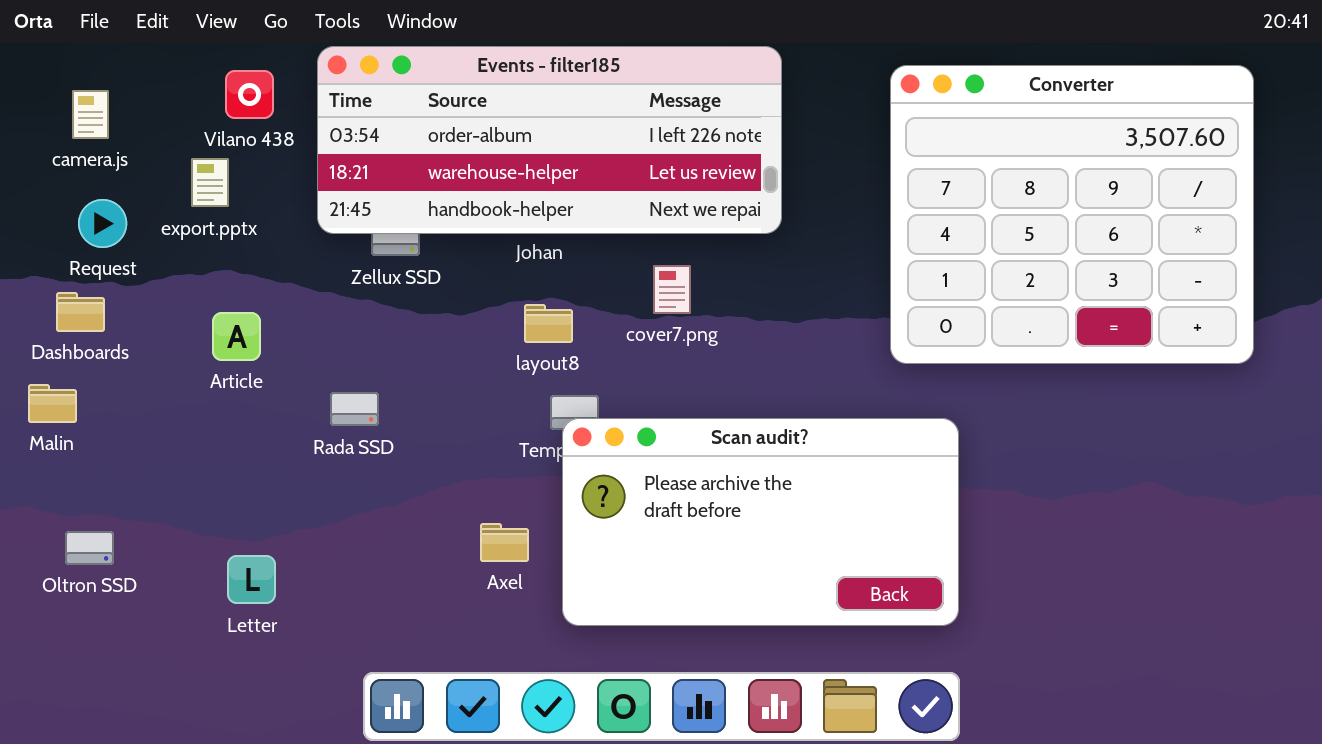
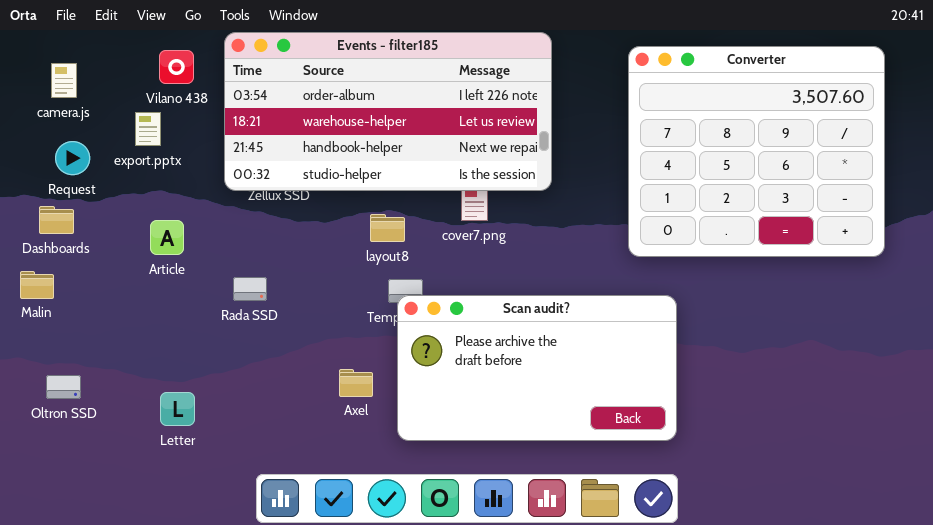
Events - filter185: [317,46,782,234] -> [224,32,552,191], resized

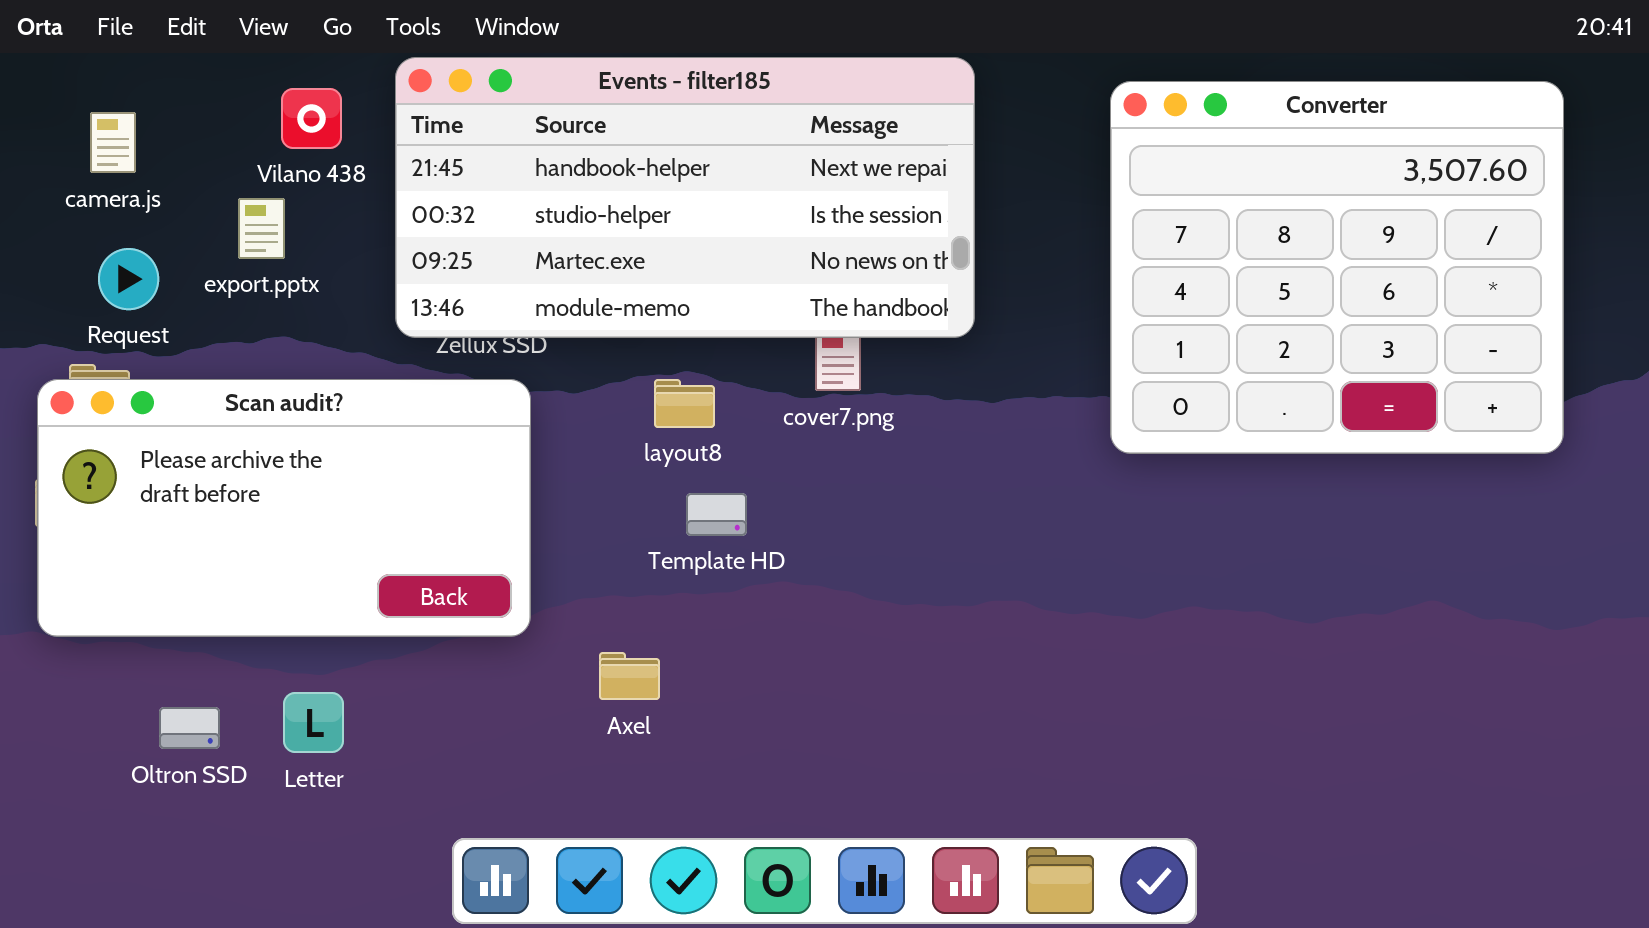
Events - filter185: [224,32,552,191] -> [395,57,975,338], scrolled down 2 rows
Scan audit?: [397,295,677,441] -> [37,379,531,637], moved
Oltron SSD: [46,375,81,399] -> [159,707,220,749], moved

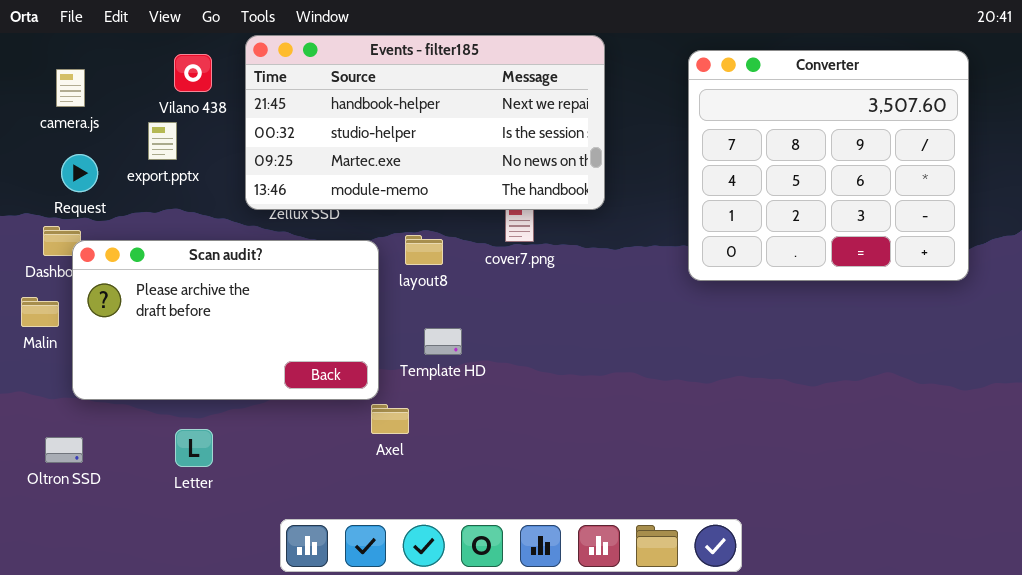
Scan audit?: [37,379,531,637] -> [72,240,379,400], moved
Template HD: [686,493,747,536] -> [424,328,462,355], moved
Oltron SSD: [159,707,220,749] -> [45,437,83,463], moved

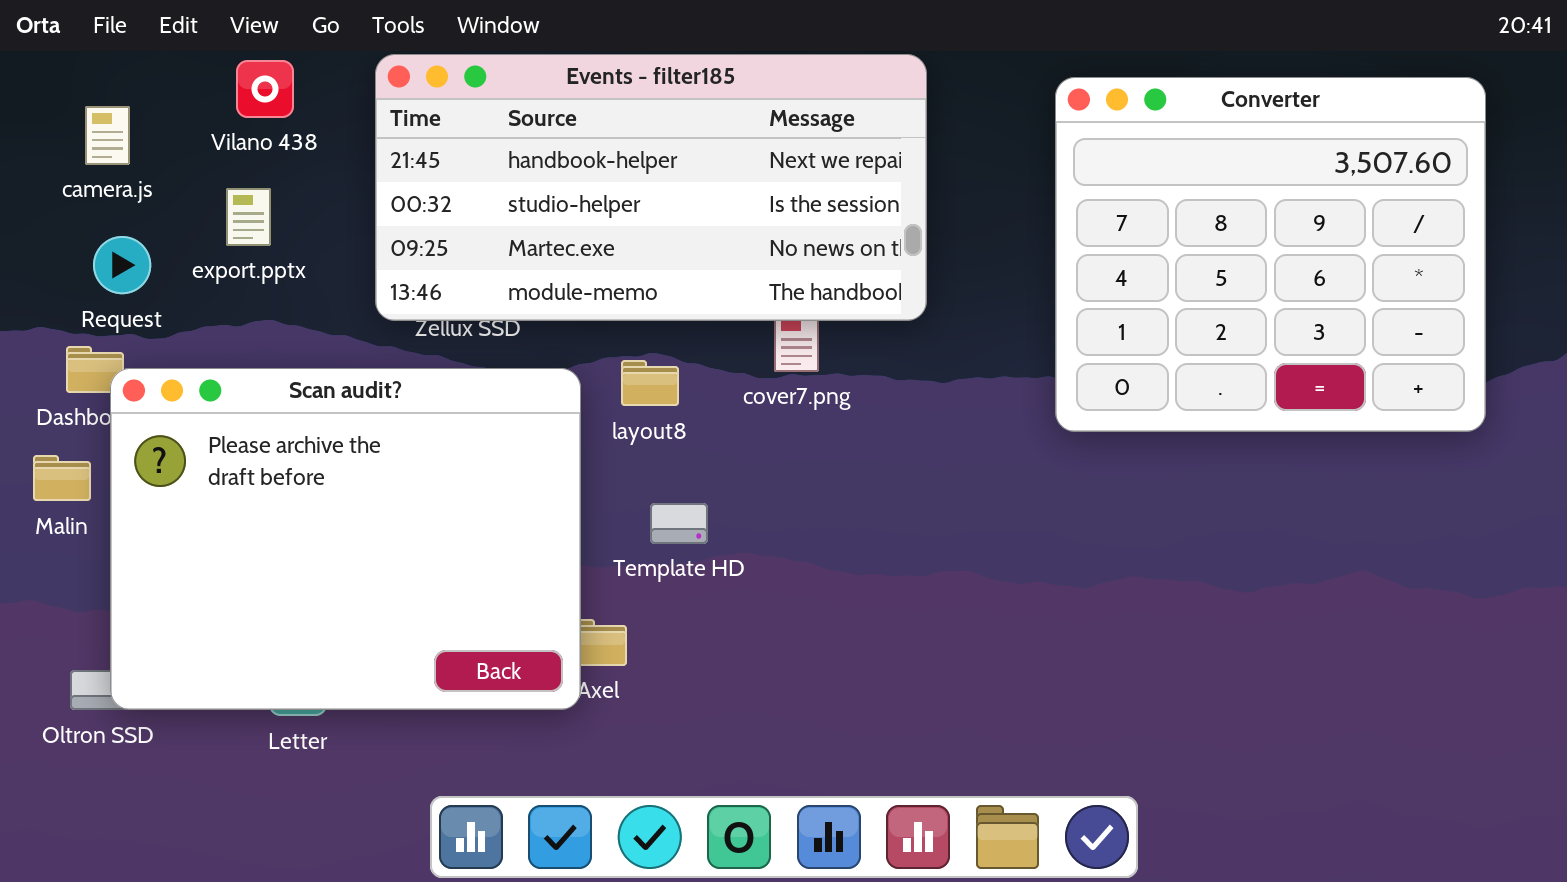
Vilano 438: [174,54,212,92] -> [236,60,294,118], moved
Scan audit?: [72,240,379,400] -> [110,368,581,710], resized

